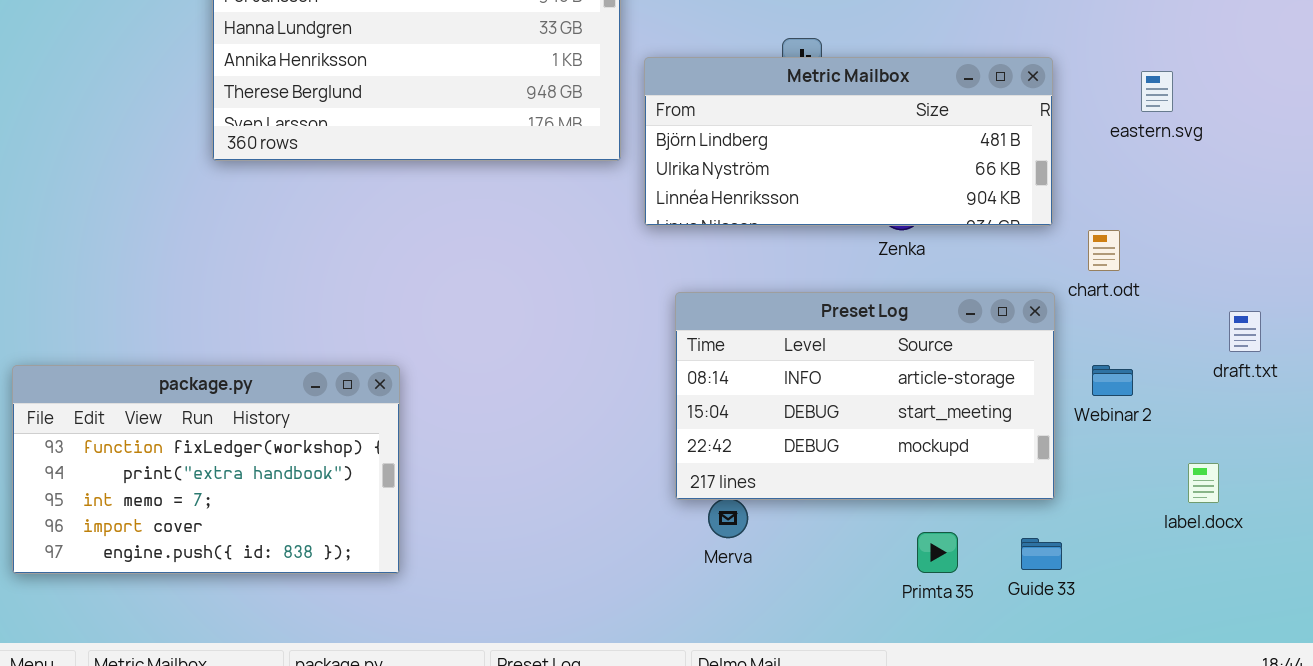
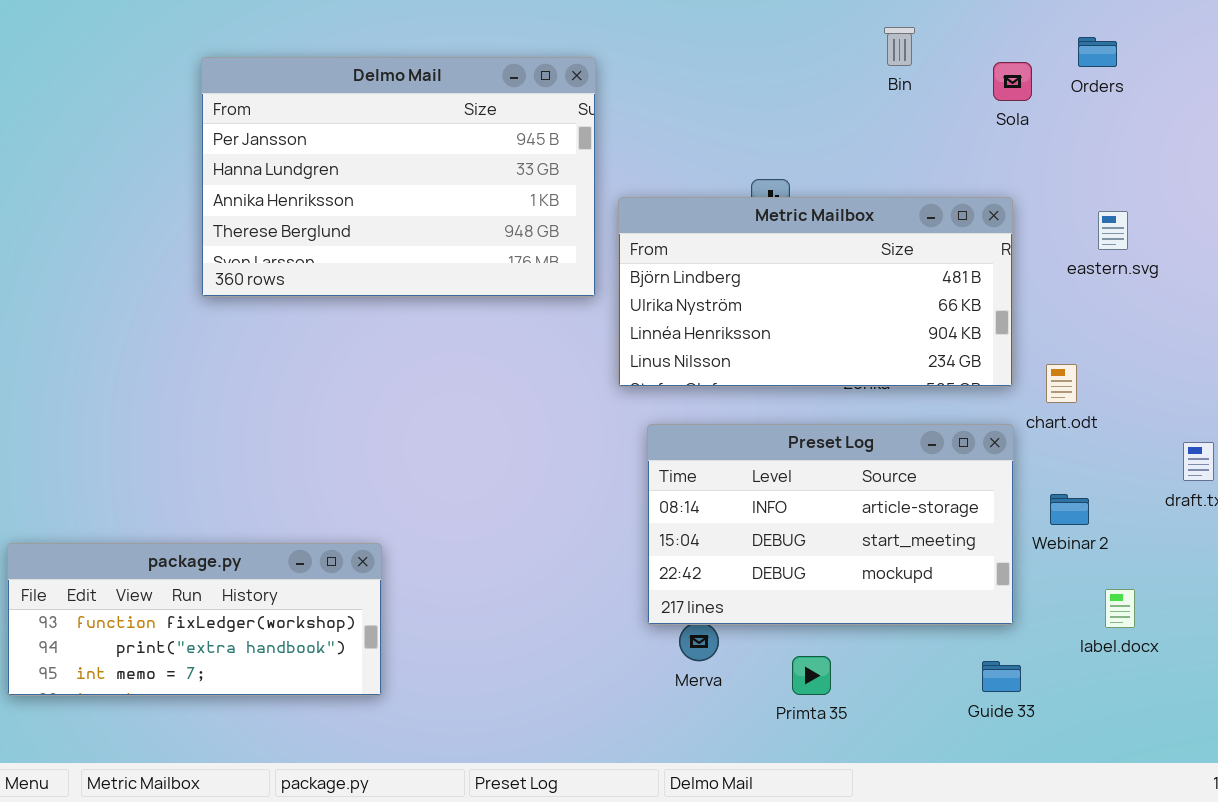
Metric Mailbox: [644,57,1053,226] -> [618,197,1013,387], resized
package.py: [12,365,400,574] -> [7,543,382,696], resized
label.docx: [1188,463,1219,503] -> [1105,589,1135,628], moved
Primta 35: [917,532,958,573] -> [792,656,831,695], moved

